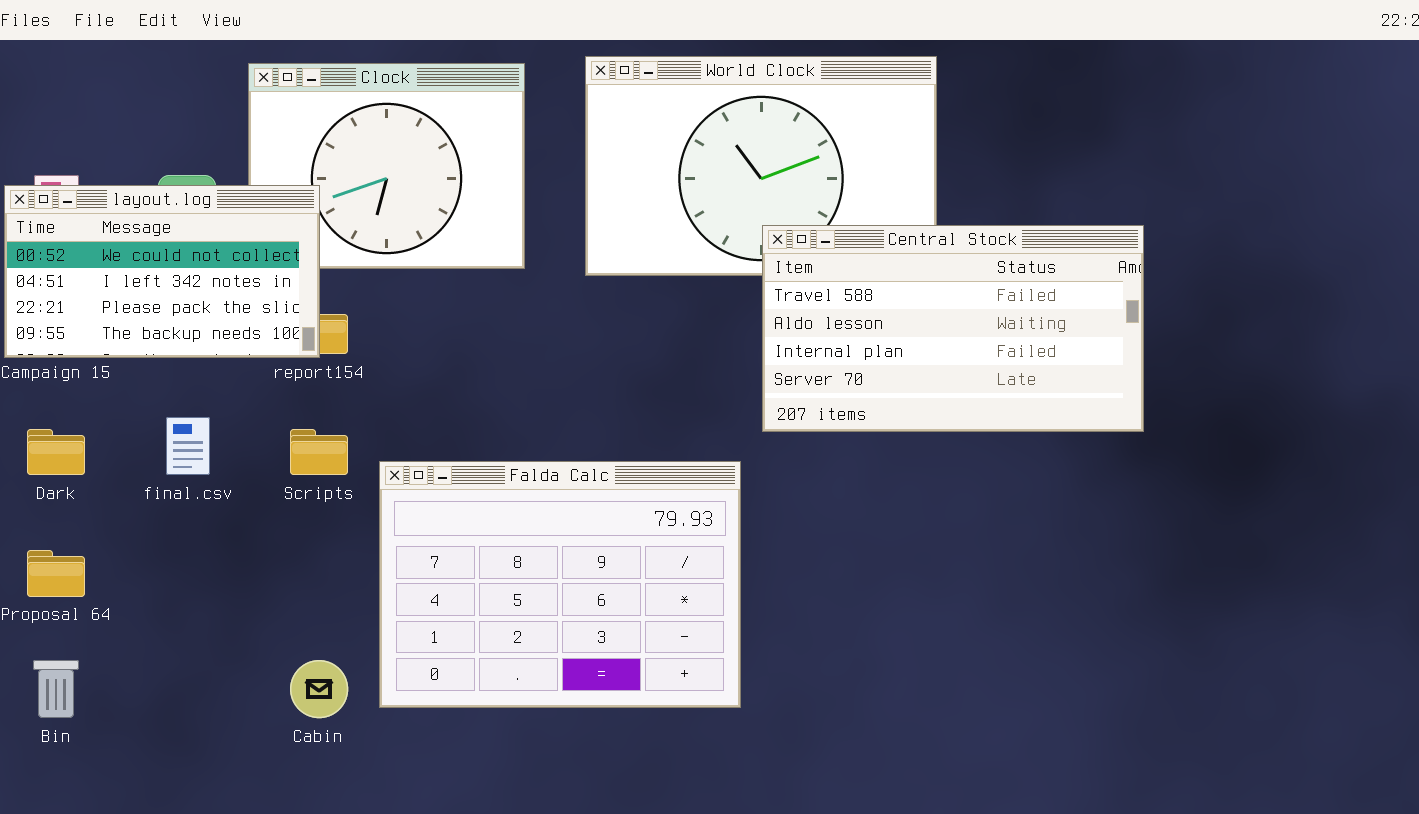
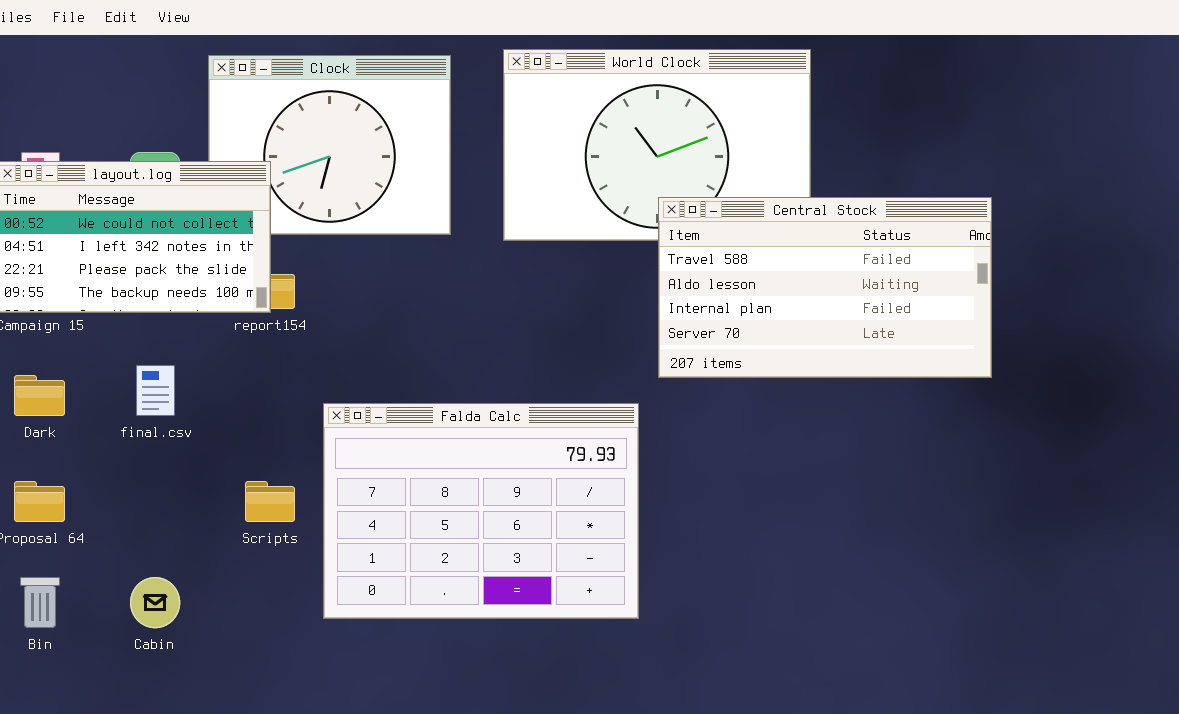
Scripts: [290,429,348,475] -> [245,481,295,522], moved
Cabin: [290,660,348,718] -> [130,577,180,628], moved

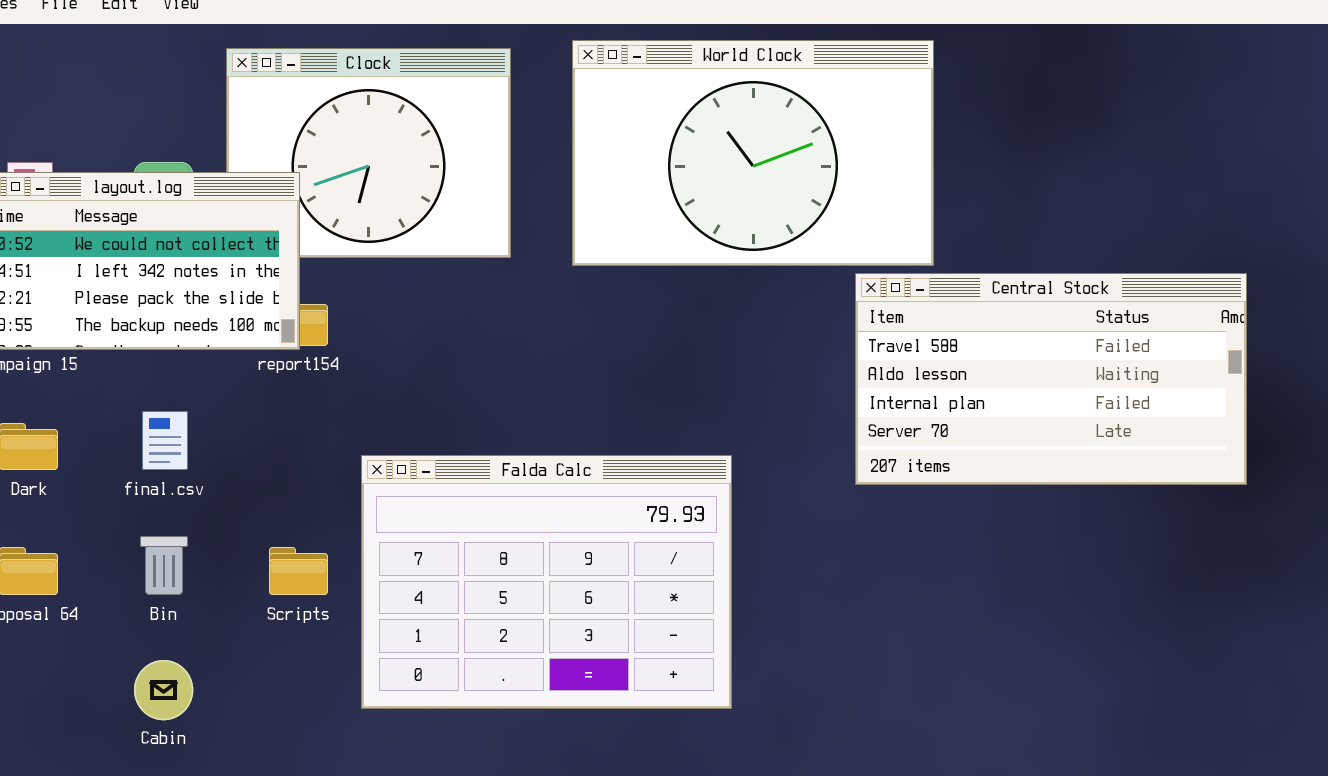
Central Stock: [658,197,992,378] -> [855,273,1247,485], moved
Bin: [20,577,60,628] -> [140,536,188,595], moved

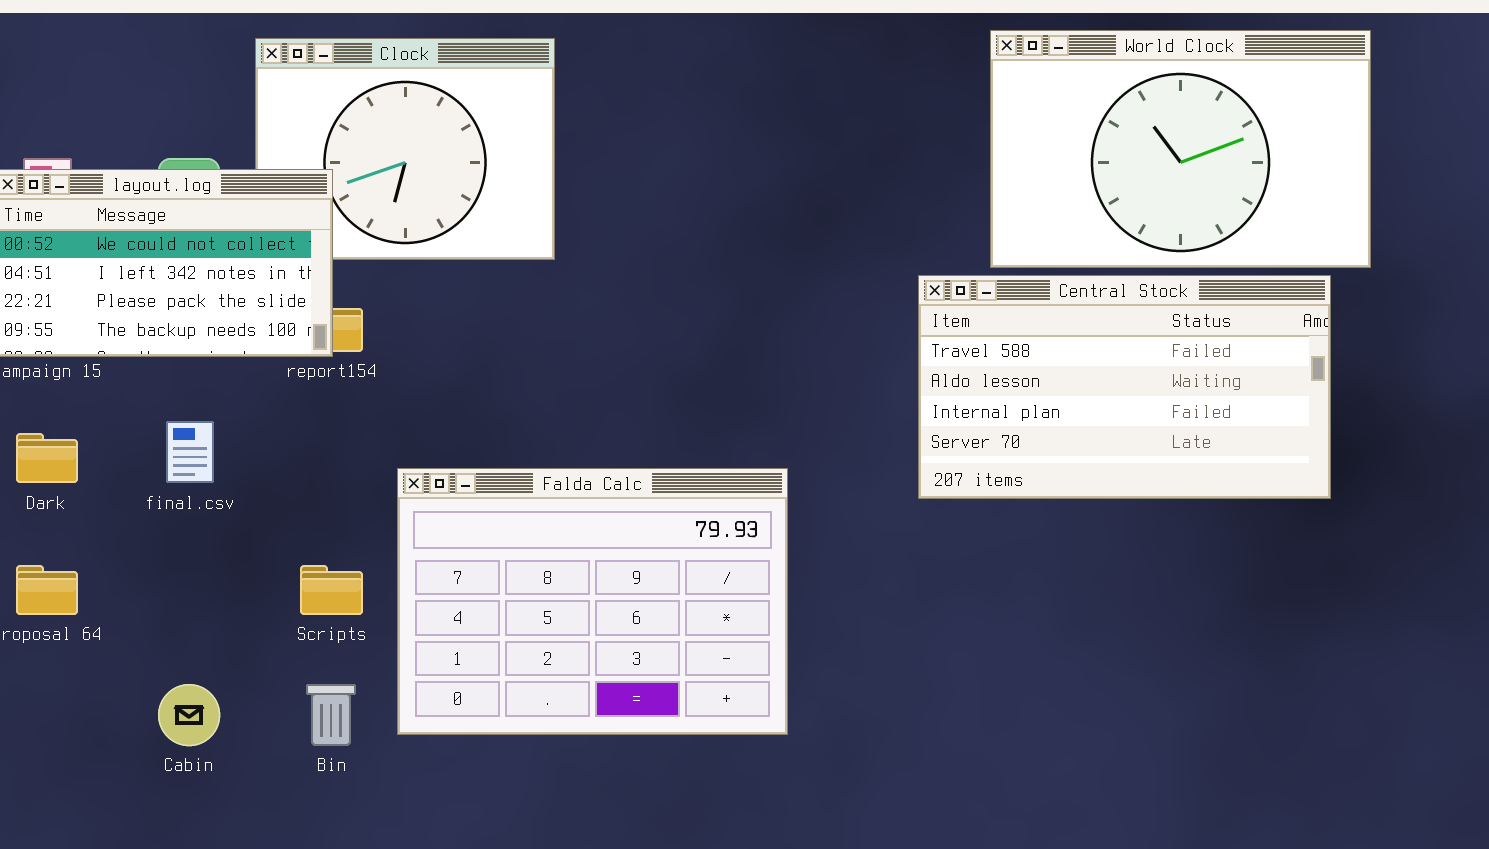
World Clock: [572,40,934,266] -> [990,30,1371,268], moved
Bin: [140,536,188,595] -> [306,684,356,746], moved

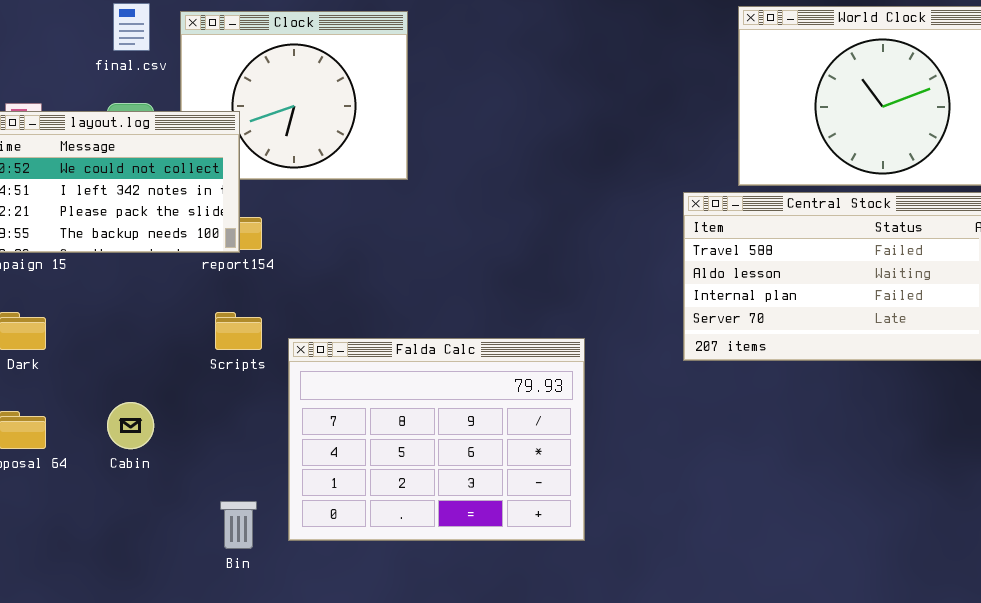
final.csv: [166,421,214,483] -> [113,3,150,51], moved
Scripts: [300,565,363,615] -> [215,312,262,350], moved
Cabin: [158,684,220,746] -> [107,402,154,449], moved

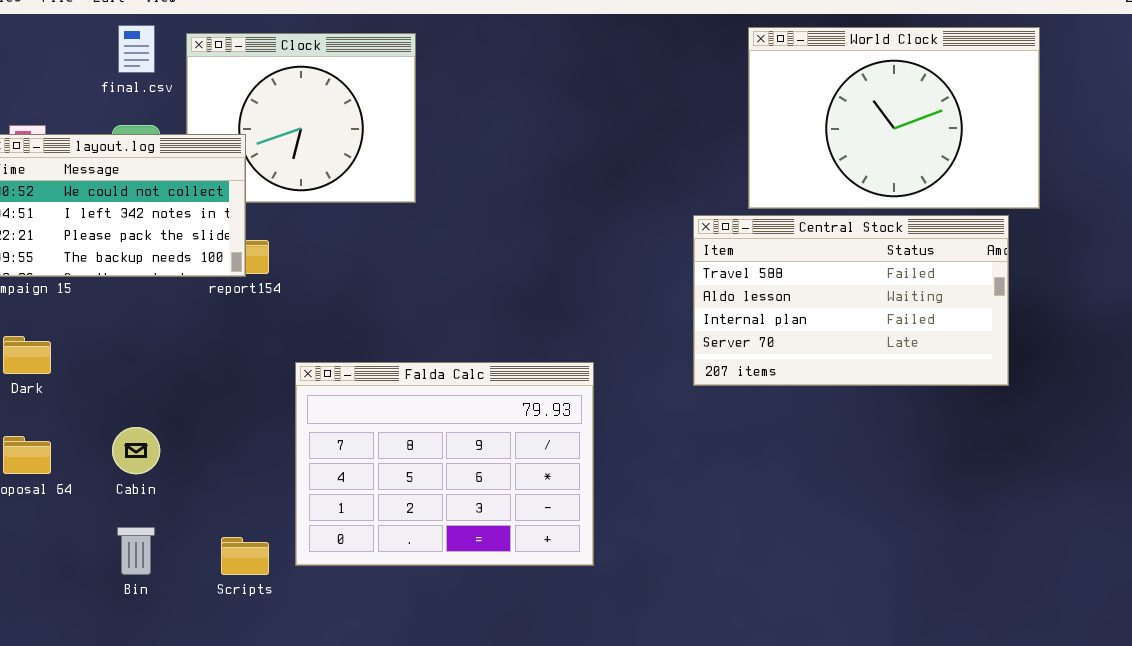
Scripts: [215,312,262,350] -> [221,537,269,575], moved
Bin: [220,501,257,549] -> [117,527,155,575], moved

